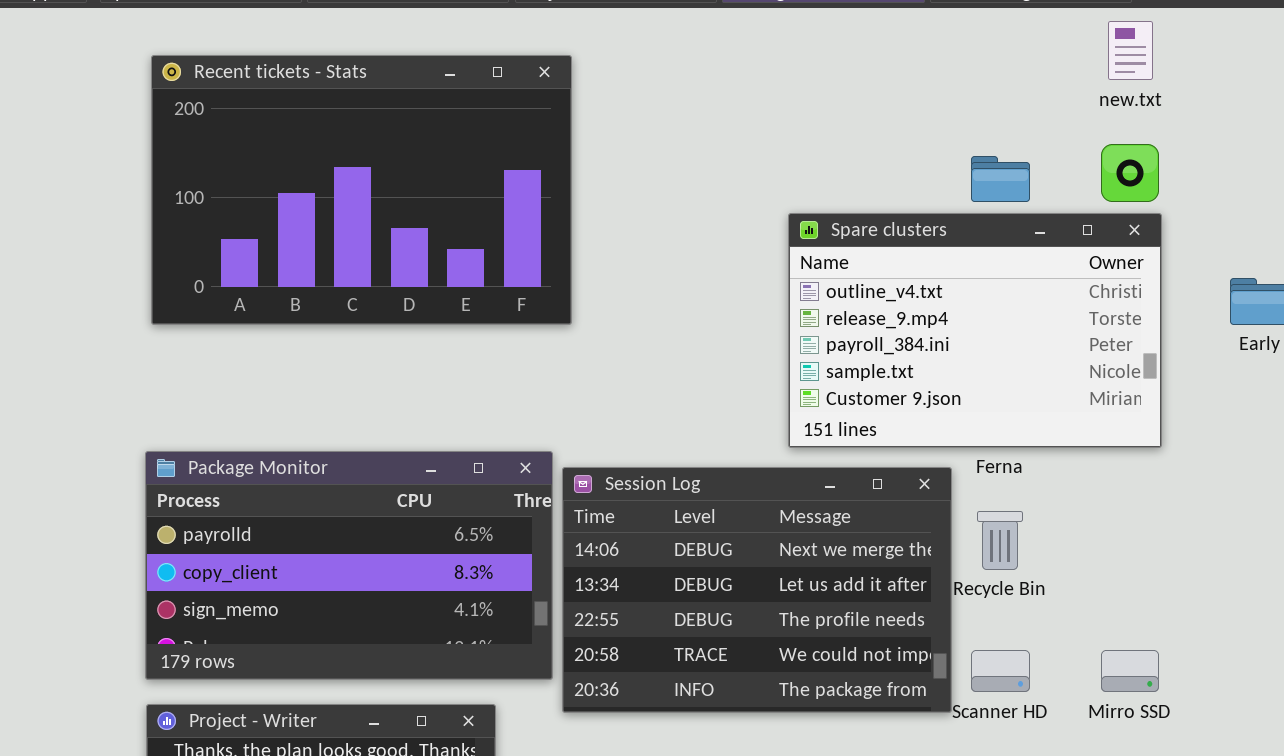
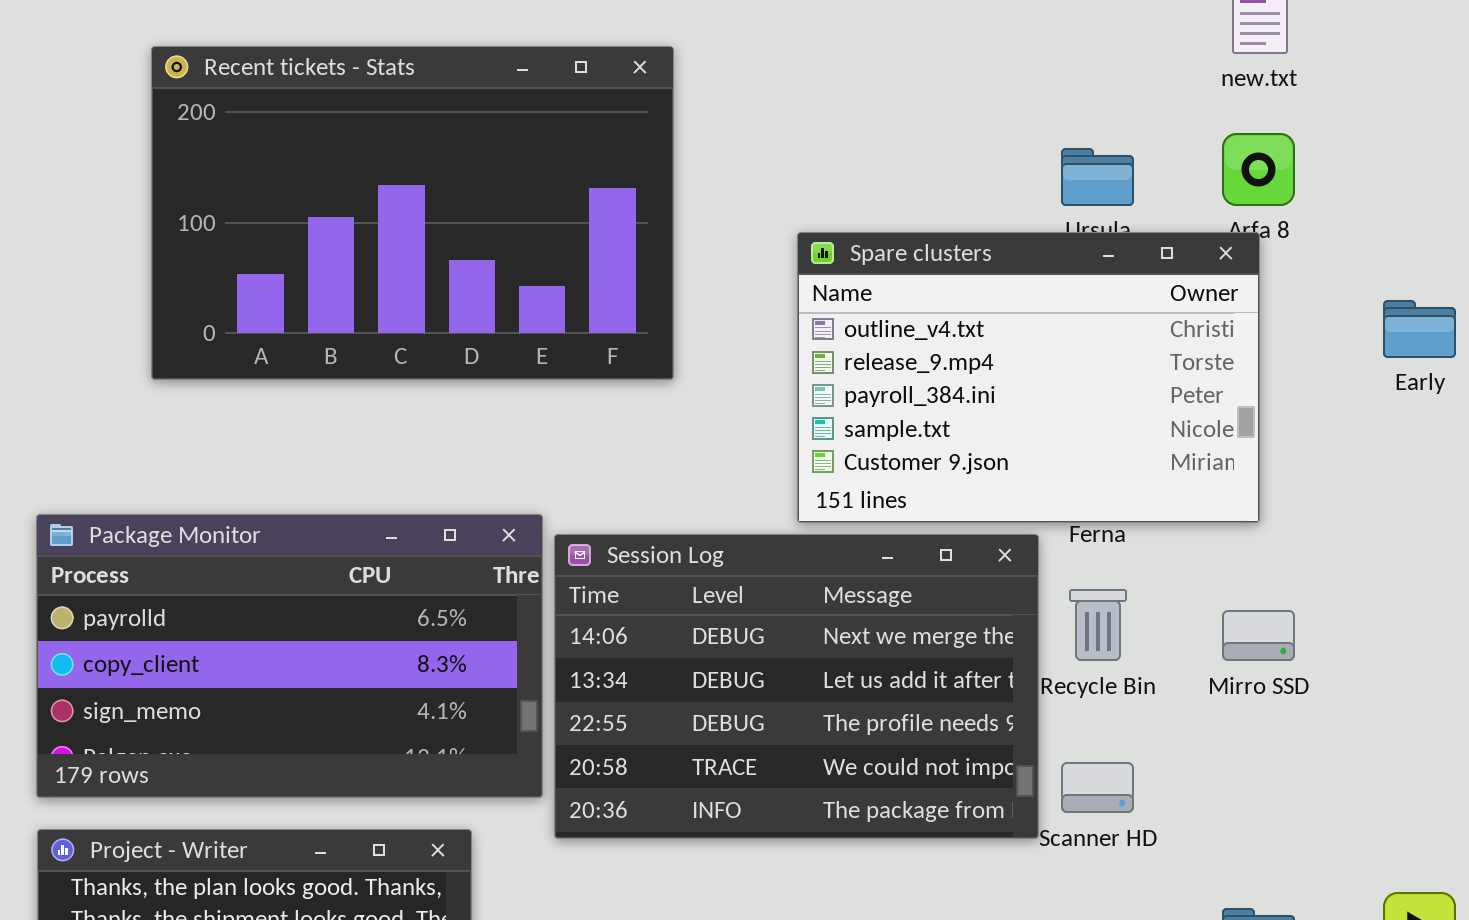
Recent tickets - Stats: [151,55,572,325] -> [151,46,674,380], moved
Spare clusters: [788,213,1162,448] -> [797,232,1260,523], moved
Mirro SSD: [1101,650,1159,692] -> [1222,610,1295,661], moved

